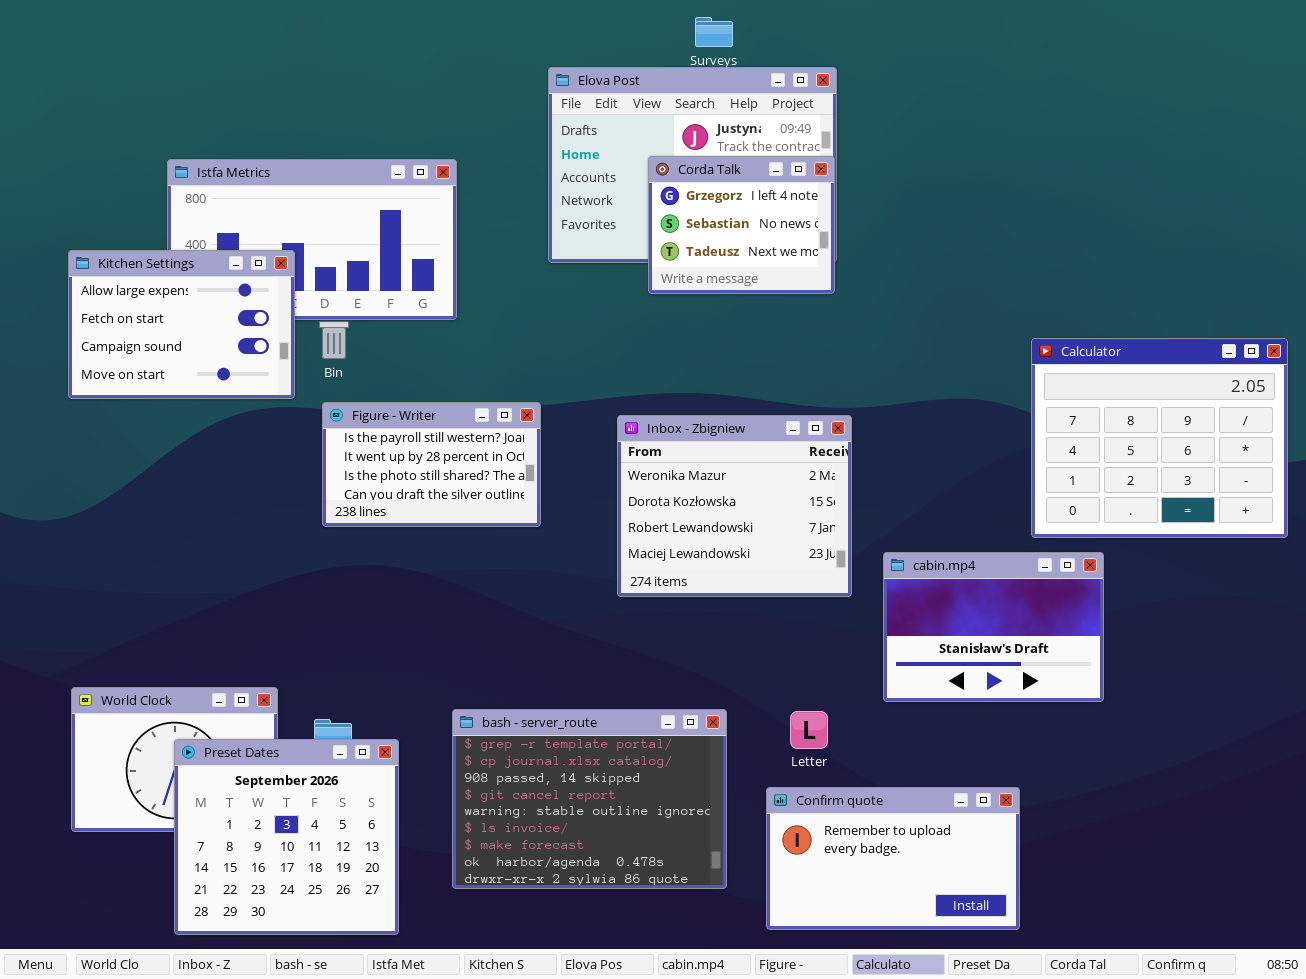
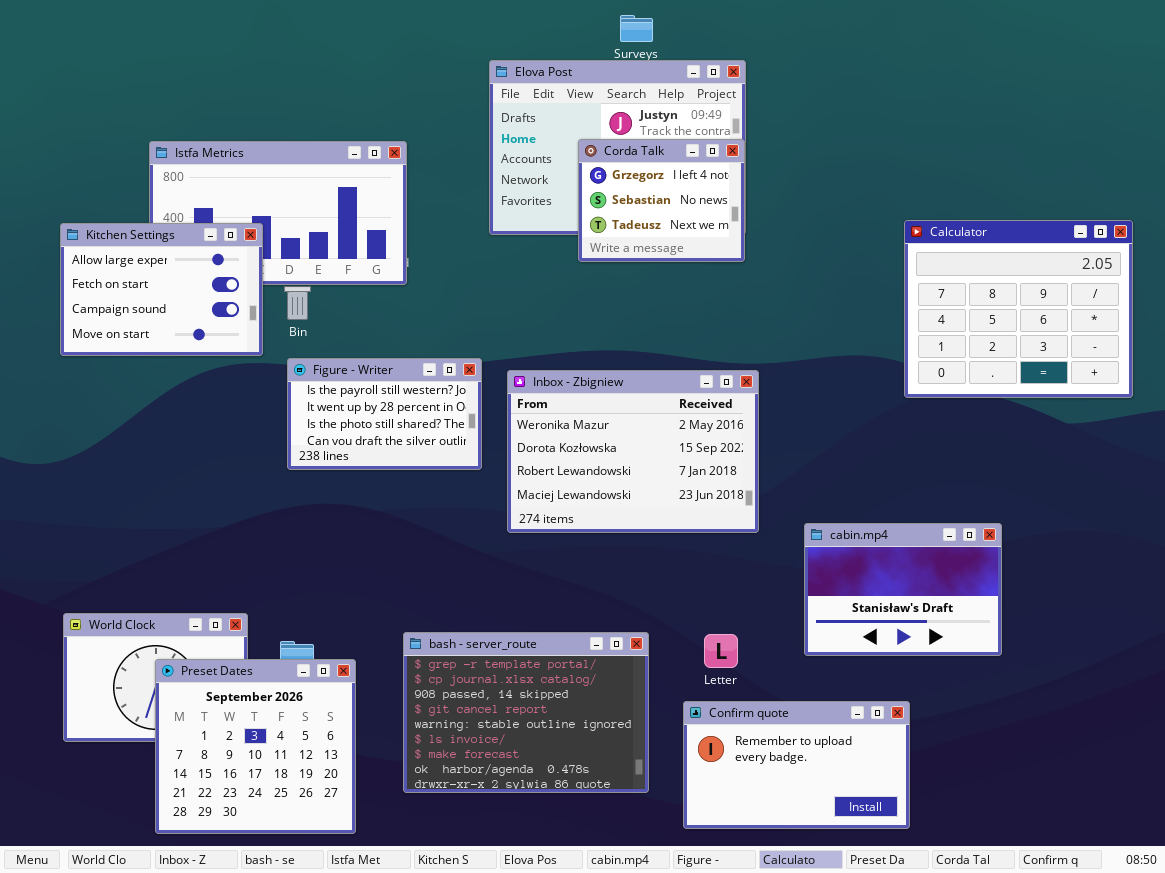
Calculator: [1031,338,1288,538] -> [904,220,1133,398], moved
Inbox - Zbigniew: [617,415,852,597] -> [507,370,759,533], resized
cabin.mp4: [883,552,1104,702] -> [804,523,1002,656], moved

